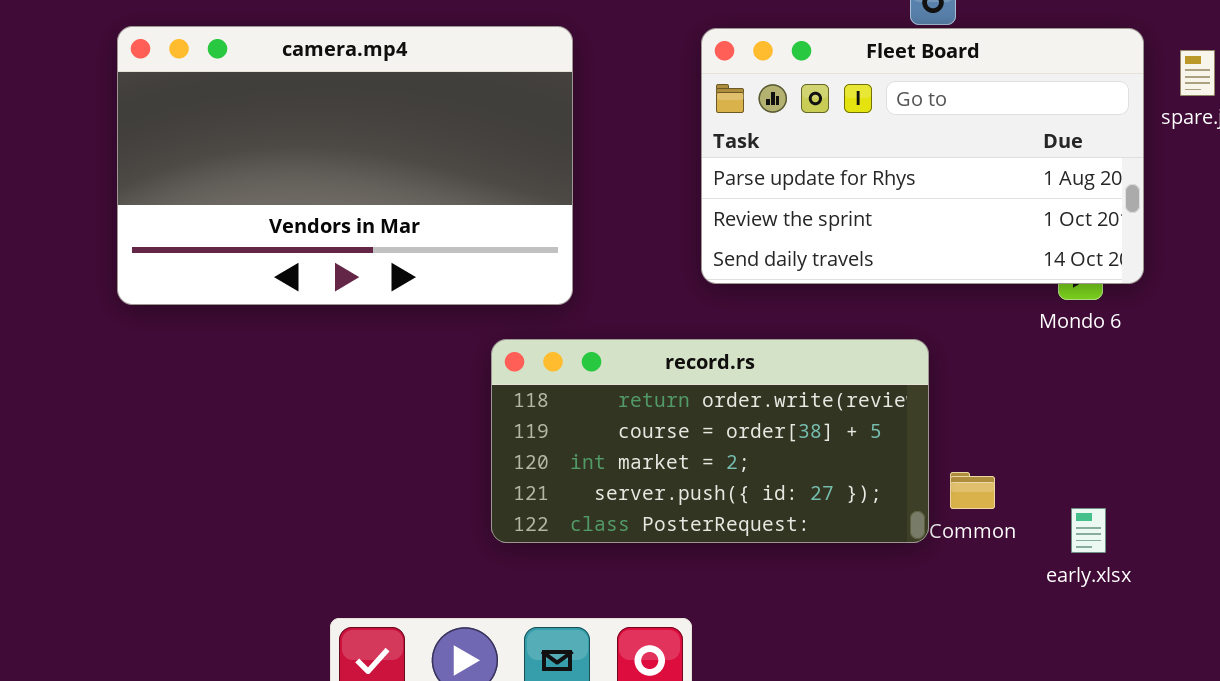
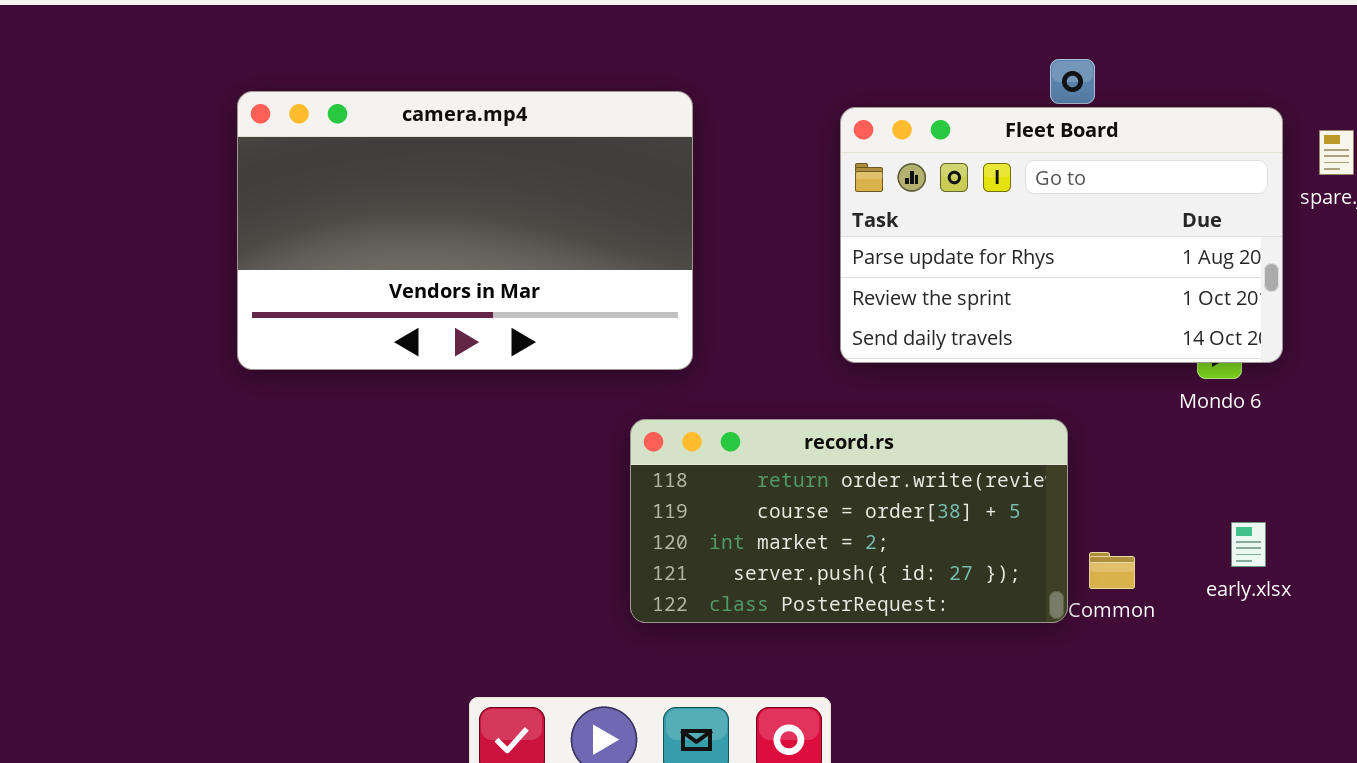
camera.mp4: [117,26,573,305] -> [237,91,693,370], moved
early.xlsx: [1071,508,1106,553] -> [1231,522,1266,567], moved

